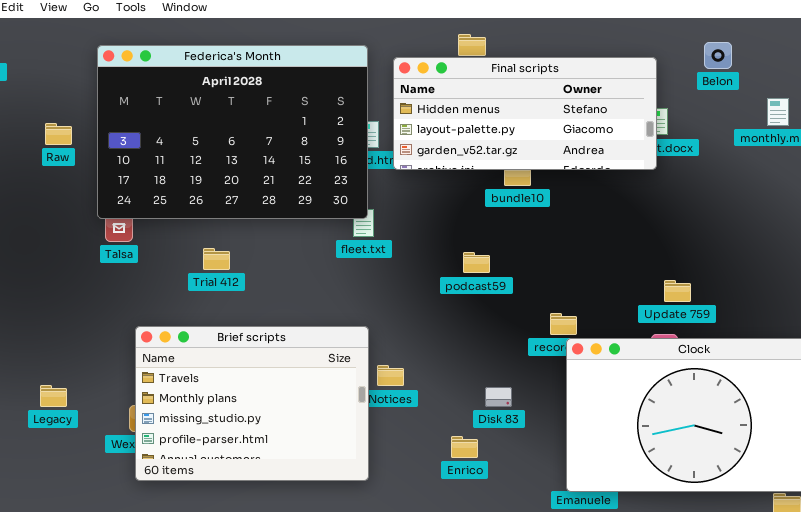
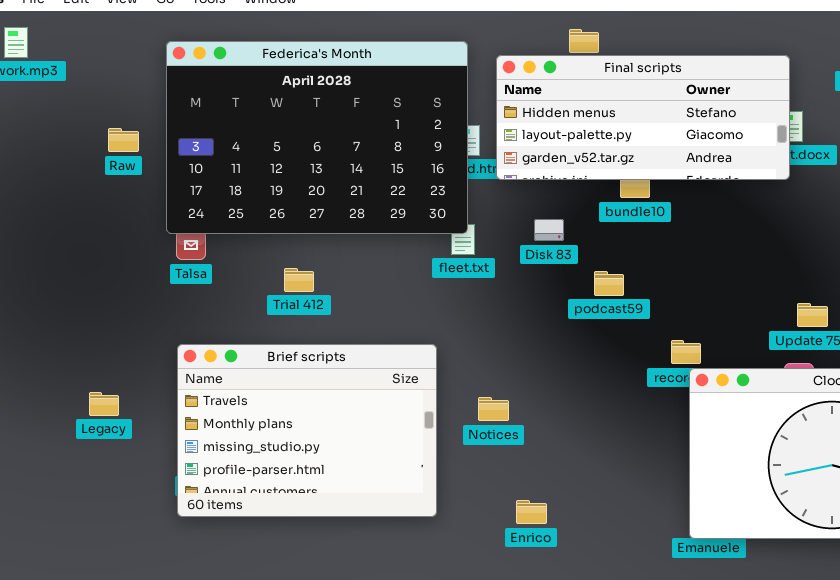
podcast59: [463,252,490,273] -> [594,271,624,296], moved
Brief scripts: [135,326,369,481] -> [177,344,437,517], moved
Legacy: [40,385,67,407] -> [89,392,119,416], moved
Disk 83: [485,387,512,407] -> [534,219,564,241], moved
Enrico: [451,436,478,458] -> [516,500,547,524], moved

